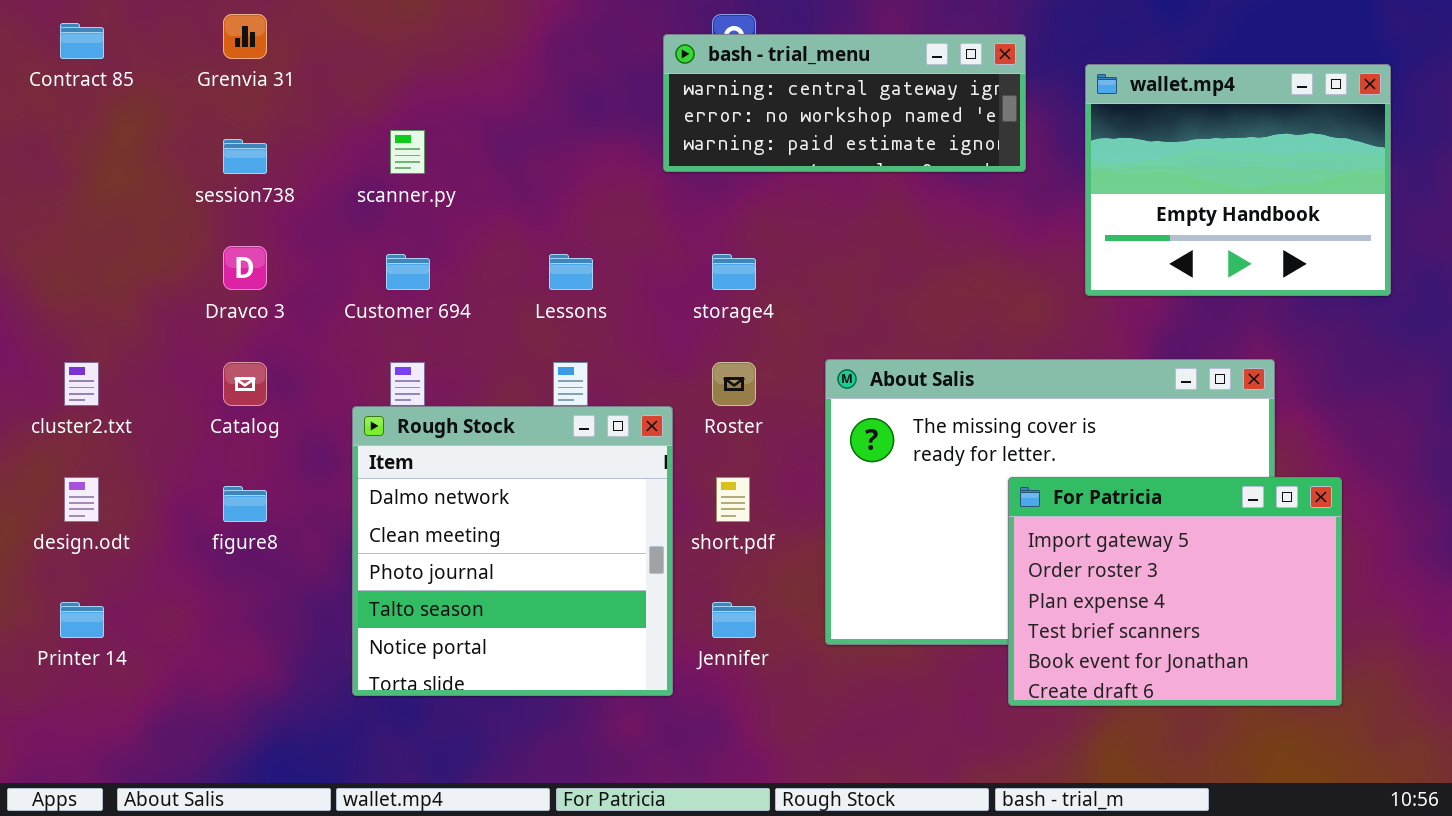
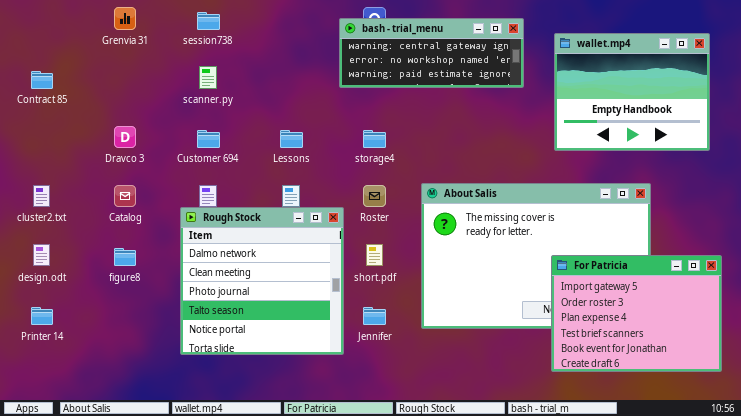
Contract 85: [60,23,104,59] -> [31,71,53,89], moved
session738: [223,139,267,174] -> [197,12,220,30], moved
For Patricia: [1008,477,1342,706] -> [551,255,722,372], moved

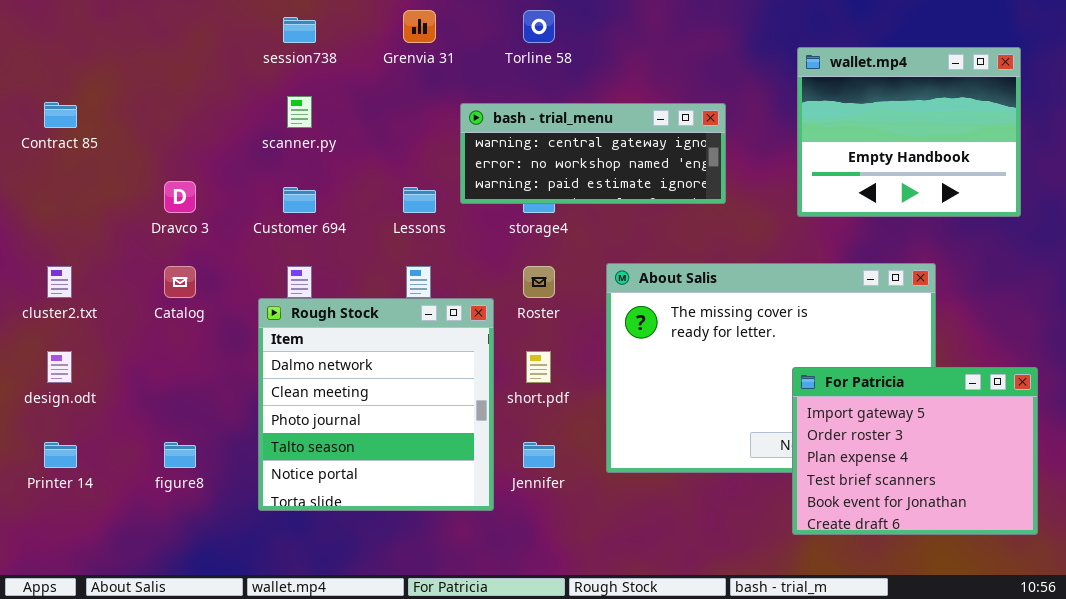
Grenvia 31: [114,7,136,30] -> [403,10,436,43], moved
bash - trial_menu: [339,18,524,88] -> [460,103,726,204], moved
figure8: [114,248,136,266] -> [164,442,196,468], moved

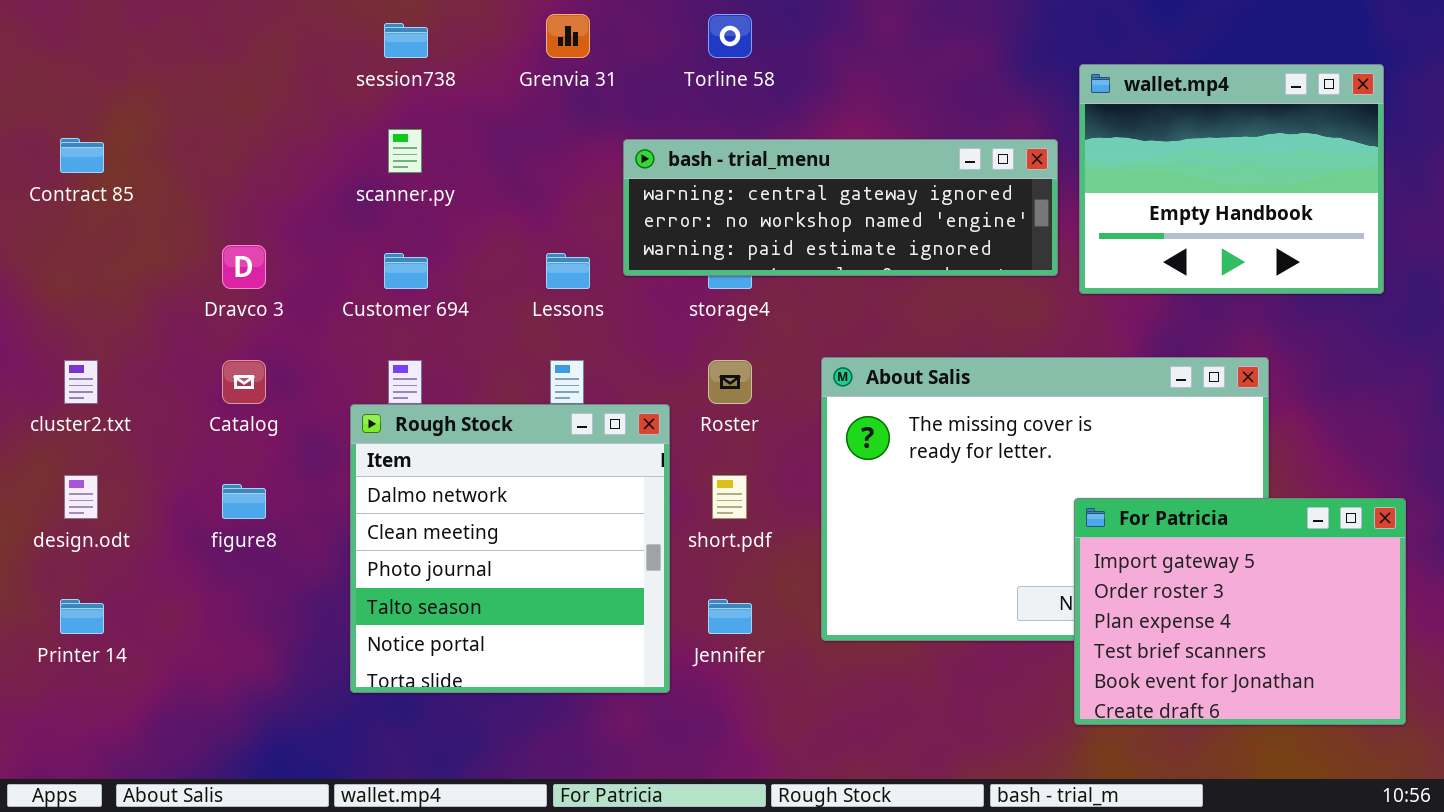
bash - trial_menu: [460,103,726,204] -> [623,139,1058,276], resized
figure8: [164,442,196,468] -> [222,484,266,519], moved

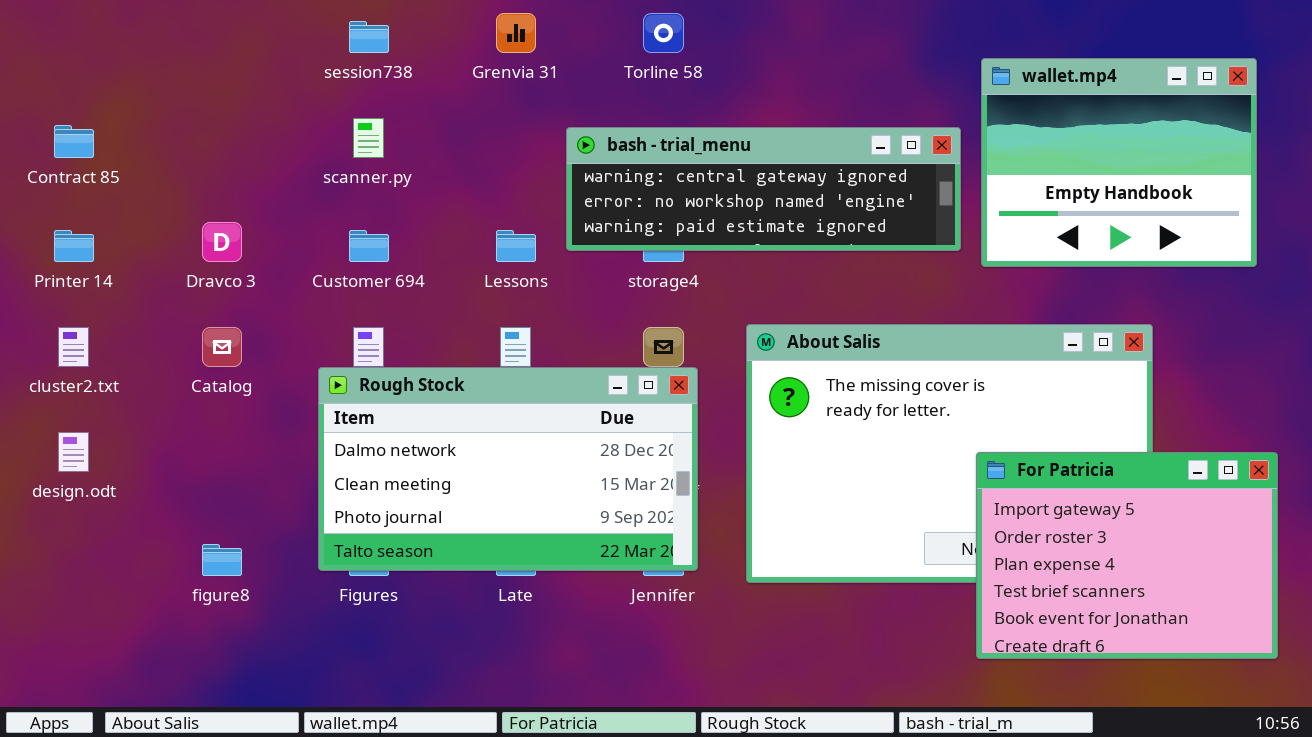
Rough Stock: [350,404,670,693] -> [318,367,698,571], resized
figure8: [222,484,266,519] -> [202,544,242,576], moved
Printer 14: [60,599,104,634] -> [54,230,94,262], moved

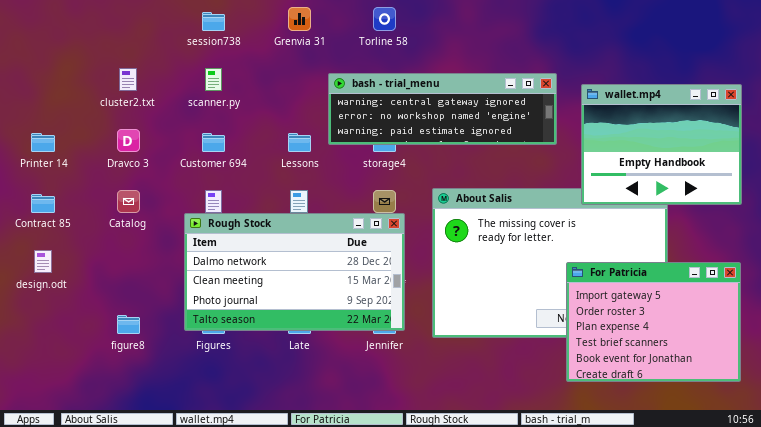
wallet.mp4: [981,58,1257,267] -> [581,84,742,205], moved
Contract 85: [54,125,94,158] -> [31,194,55,213], moved
cluster2.txt: [58,327,89,367] -> [119,68,137,91], moved

